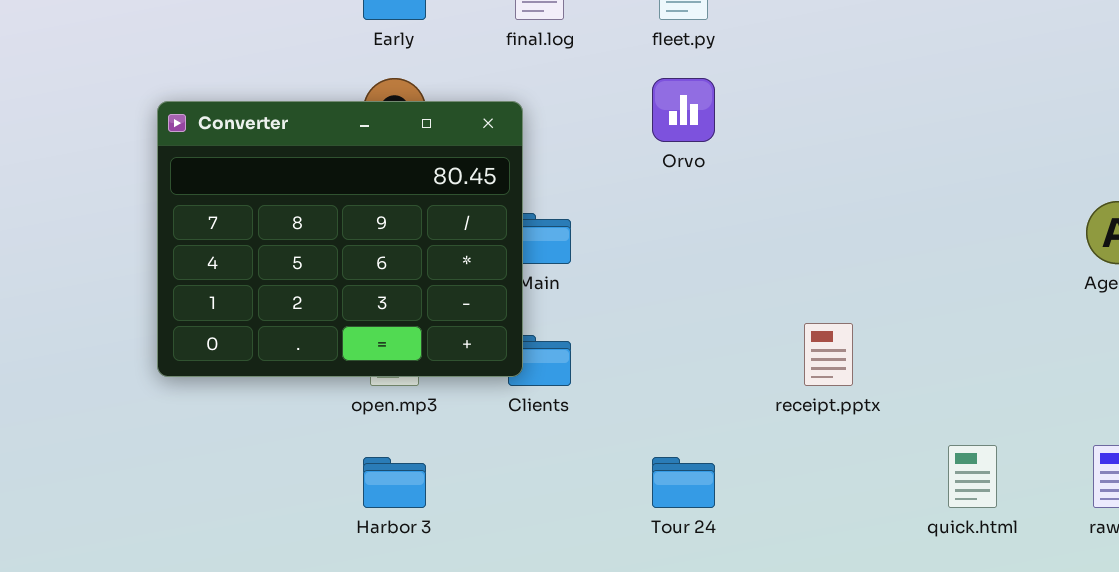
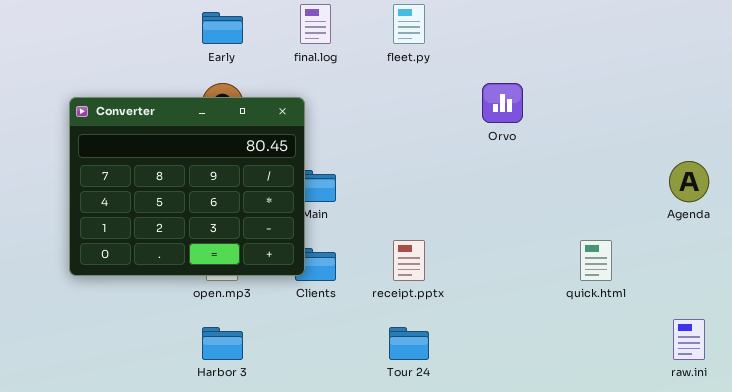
Orvo: [652,78,715,142] -> [482,83,523,123], moved
receipt.pptx: [804,323,853,386] -> [393,240,425,281], moved
quick.html: [948,445,997,508] -> [580,240,612,281], moved

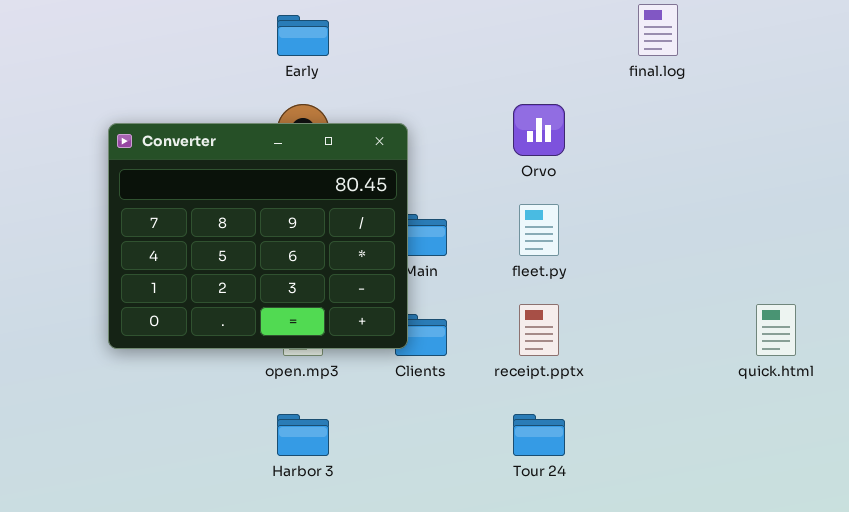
final.log: [300,4,331,44] -> [638,4,678,56], moved
fleet.py: [393,4,425,44] -> [519,204,559,256], moved
Orvo: [482,83,523,123] -> [513,104,565,156], moved

